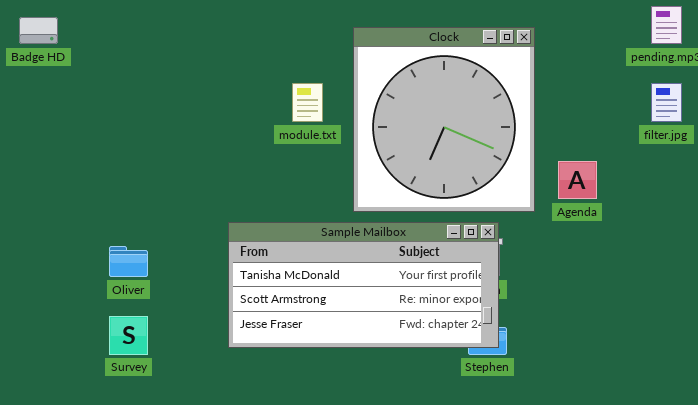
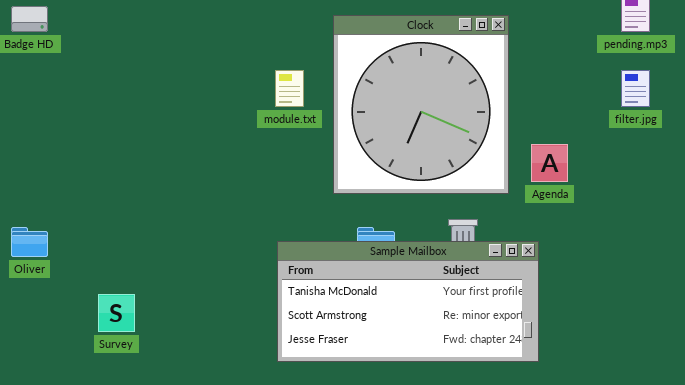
Sample Mailbox: [228,222,499,348] -> [277,241,539,362], moved
Oliver: [109,246,148,277] -> [11,227,48,257], moved

